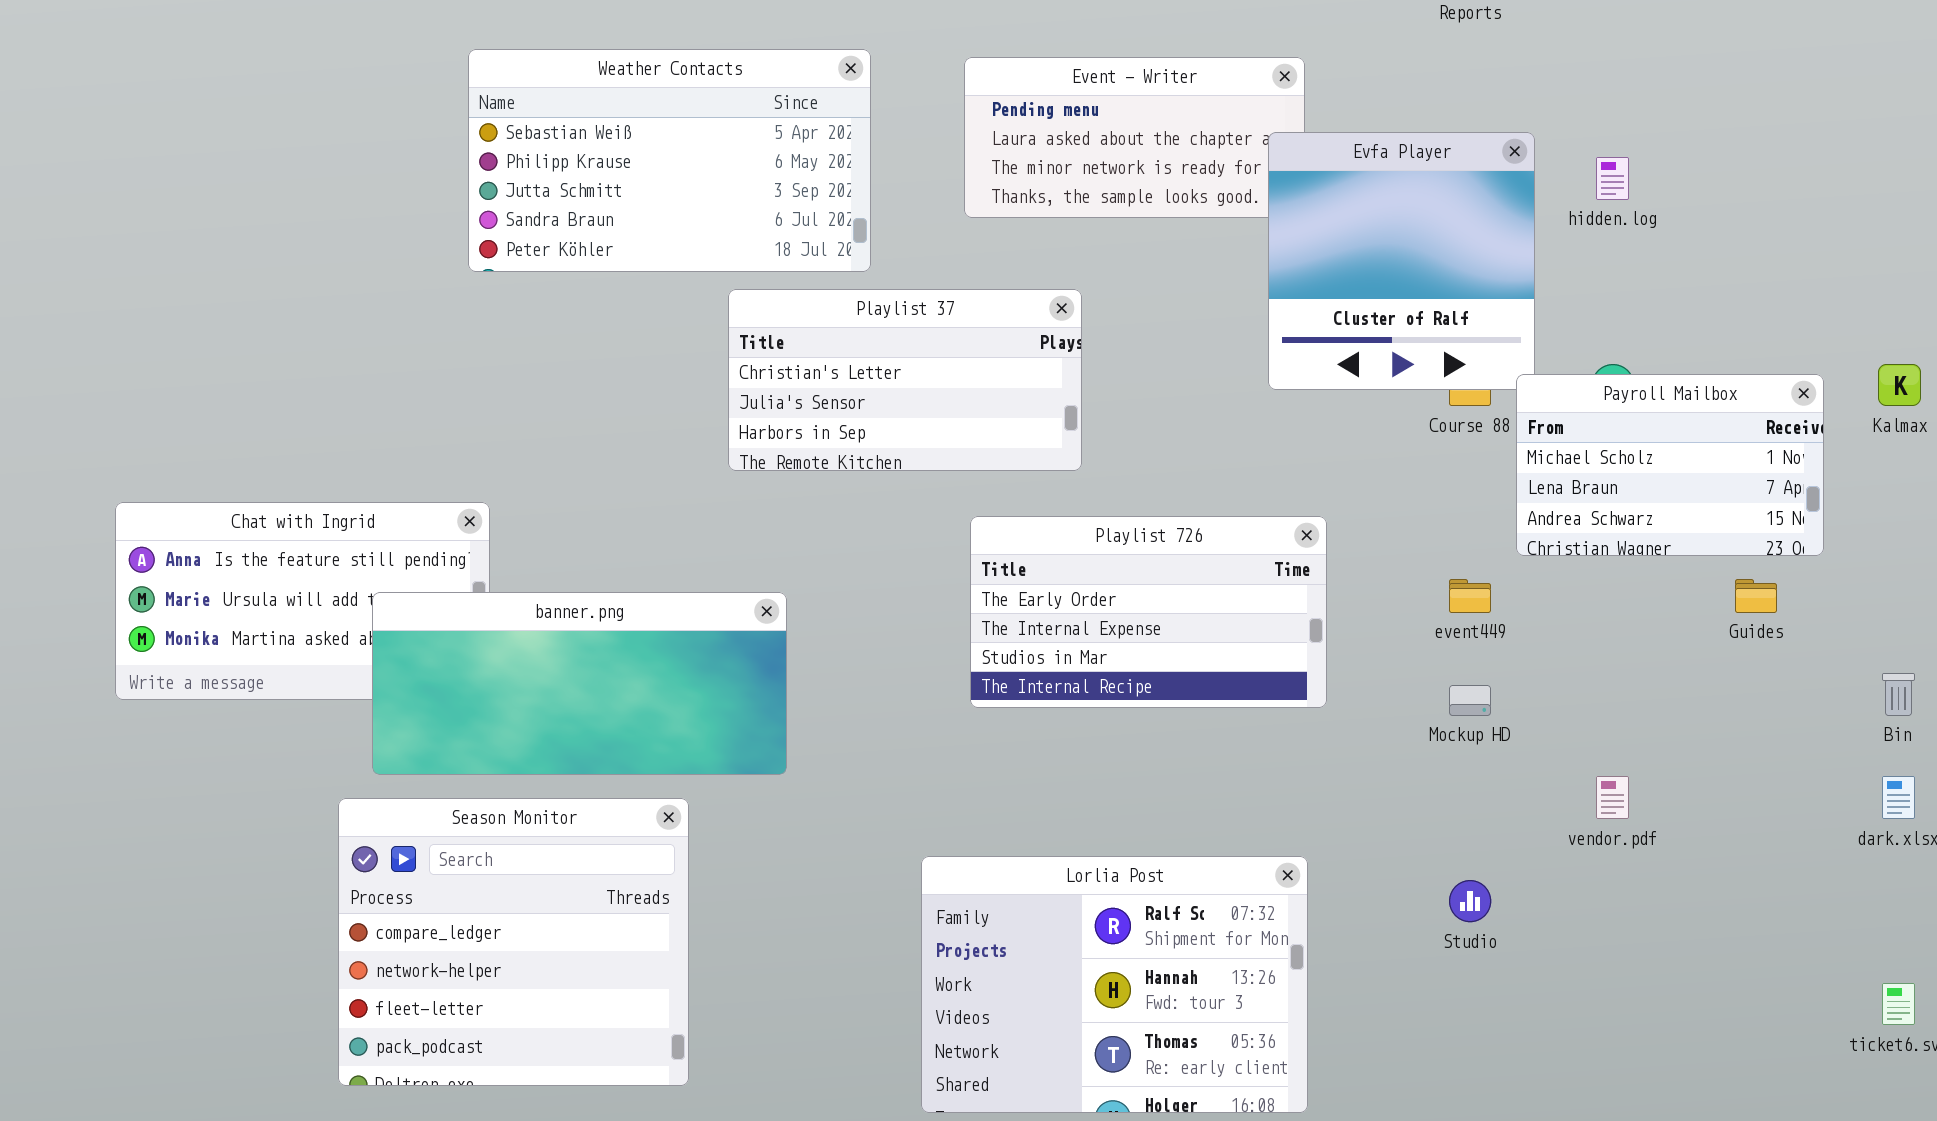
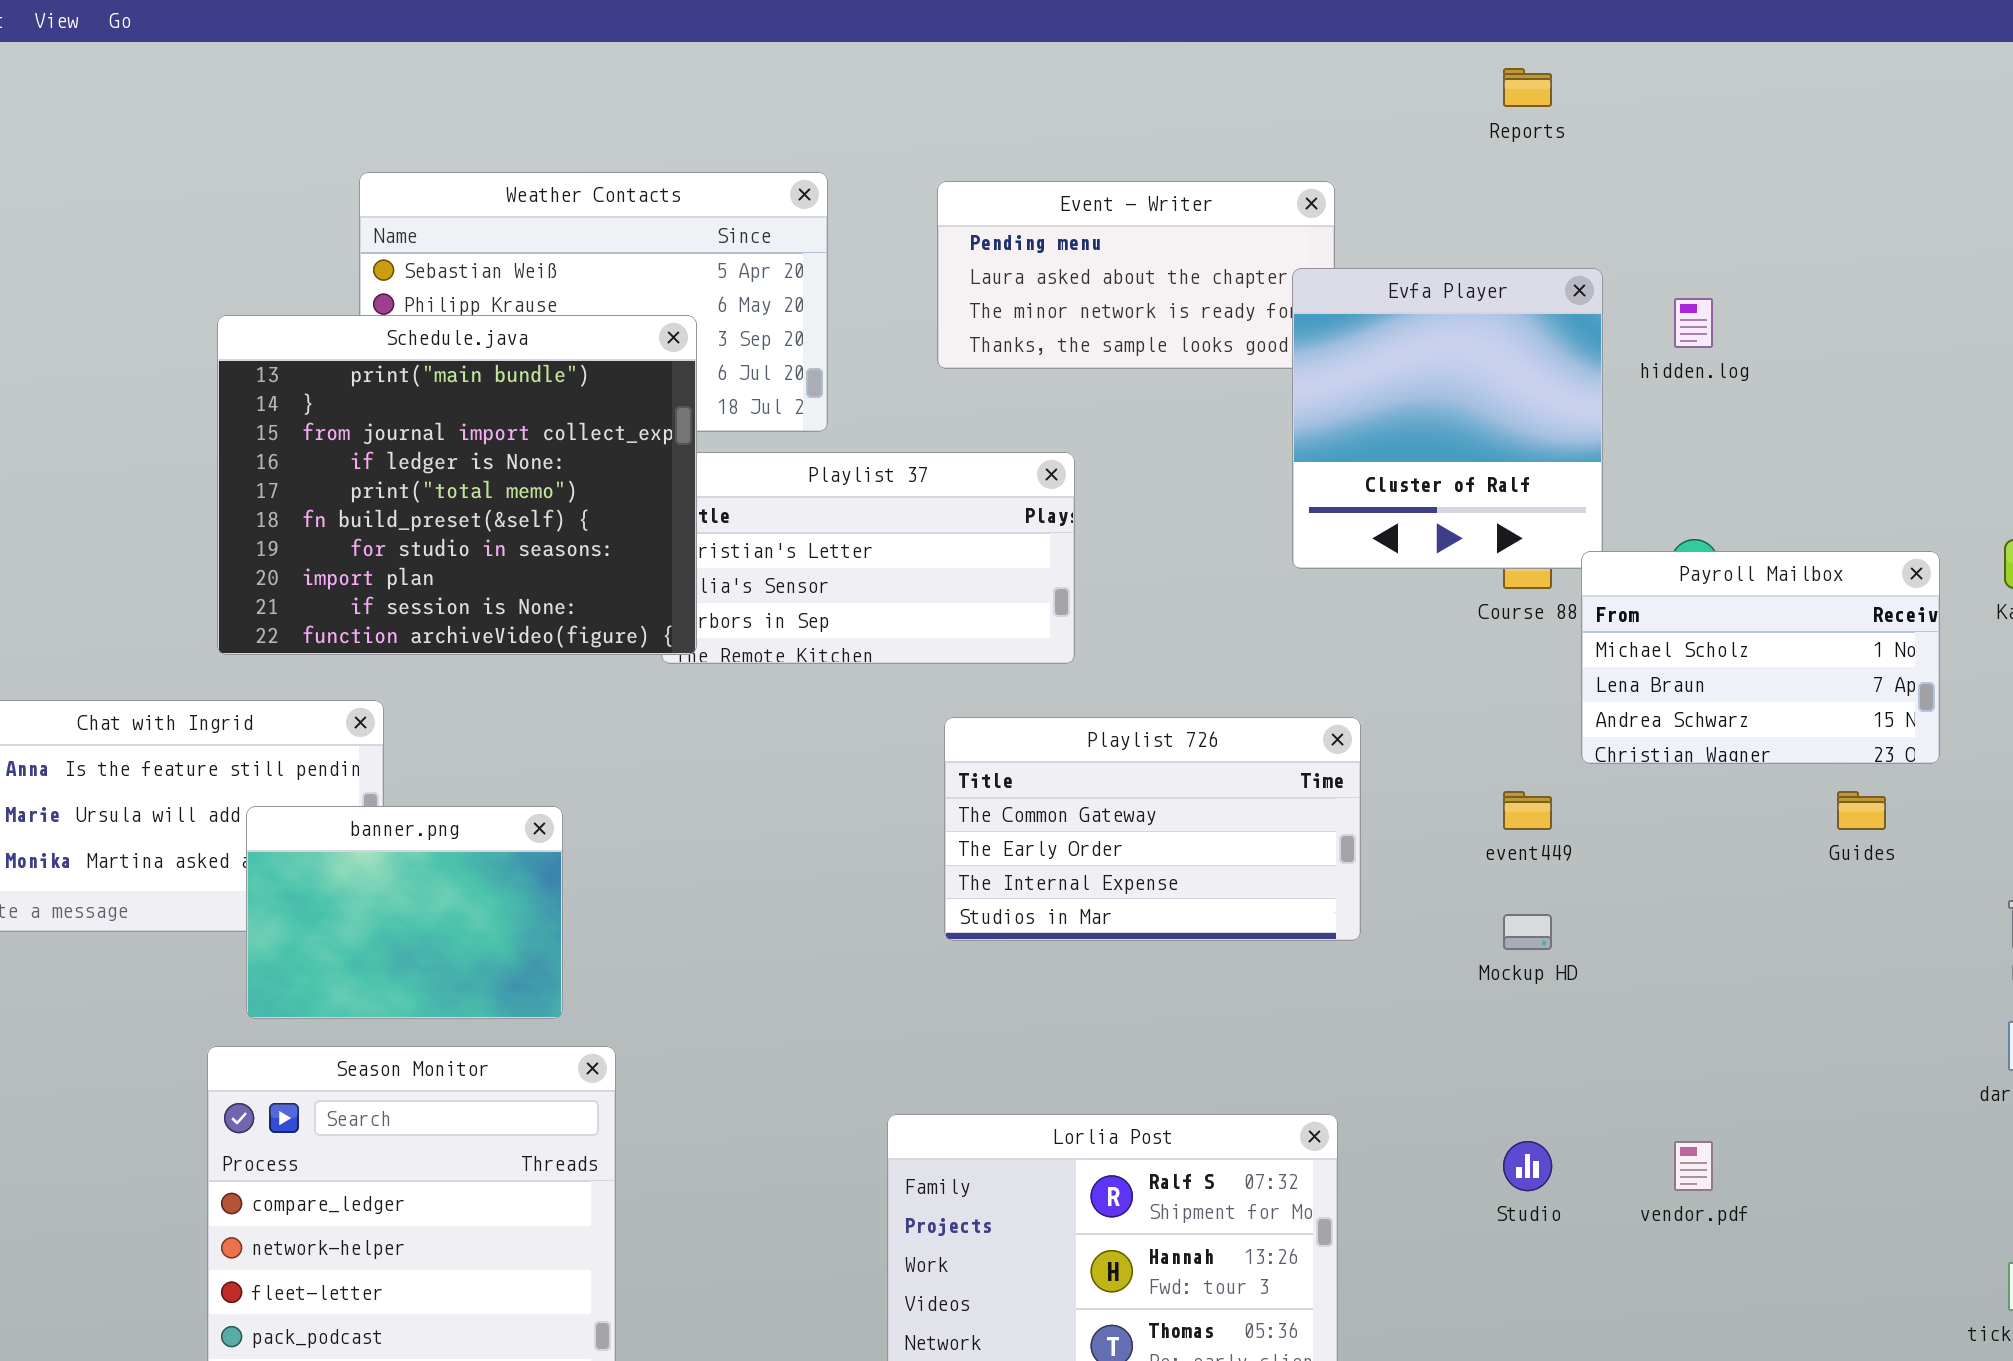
Schedule.java: none -> [217,315,697,655], opened
Playlist 726: [970,516,1327,708] -> [944,717,1361,941], scrolled up 1 row
banner.png: [372,592,787,775] -> [246,806,563,1019], resized
vendor.pdf: [1596,776,1629,819] -> [1674,1141,1713,1191], moved

